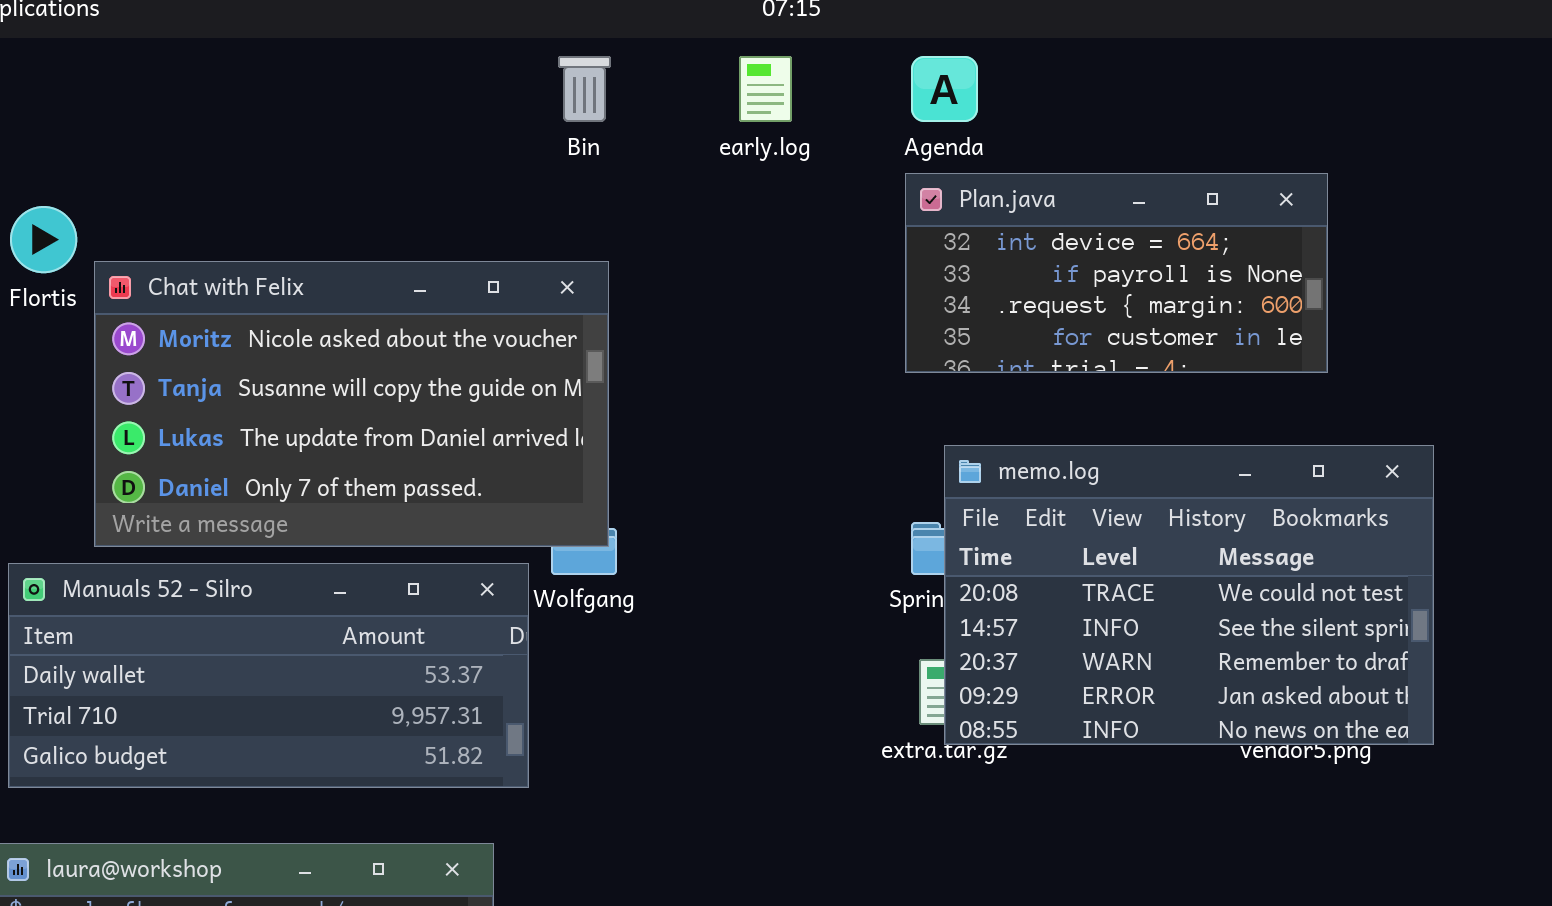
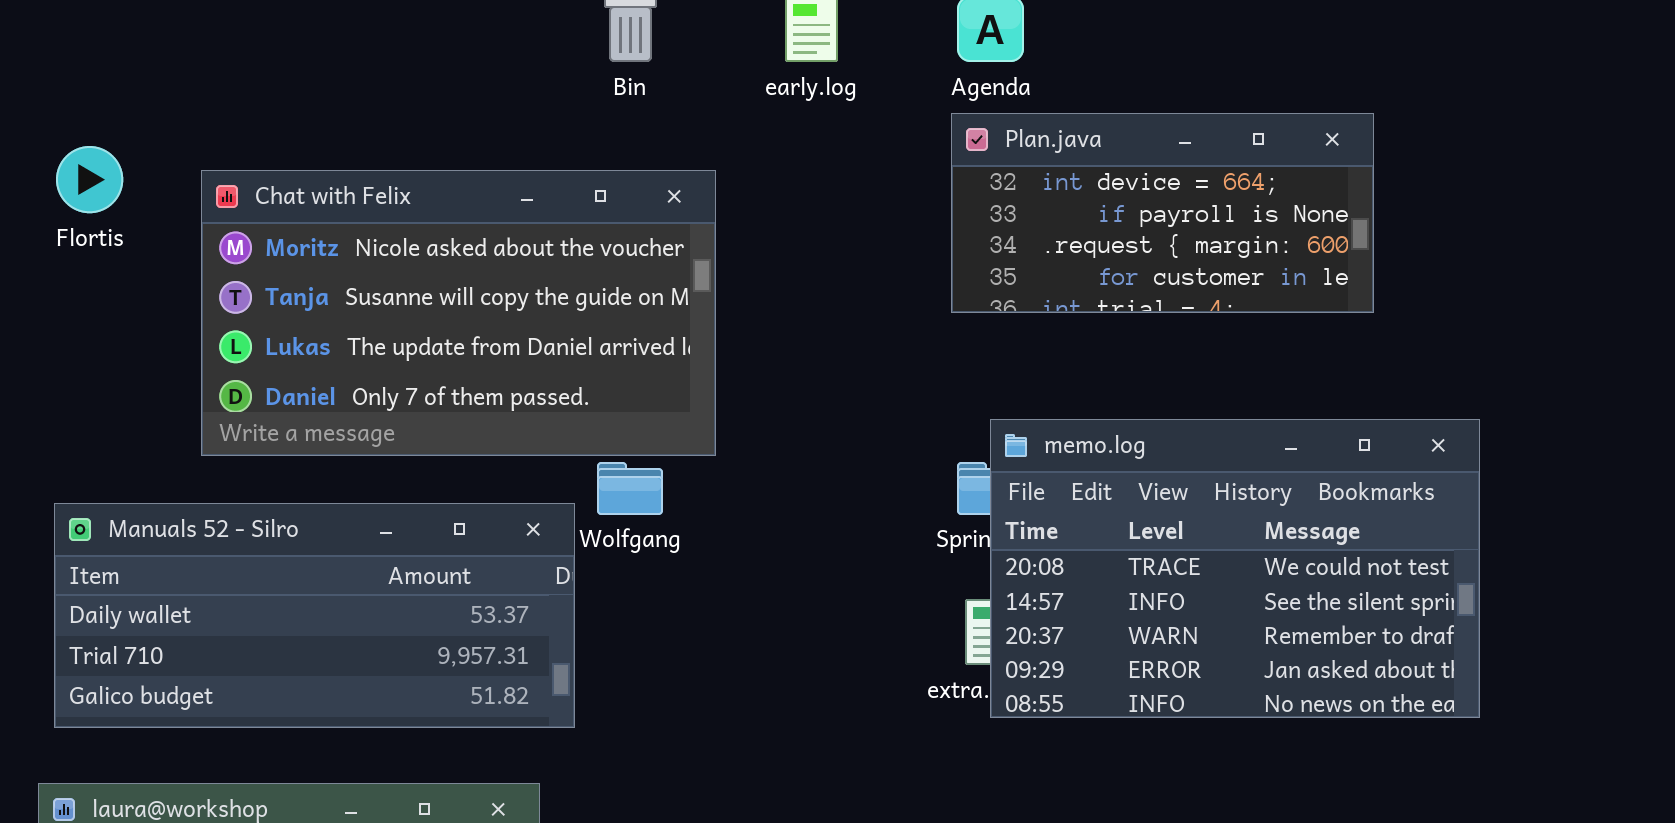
Chat with Felix: [94,261,609,547] -> [201,170,716,456], moved
memo.log: [944,445,1434,745] -> [990,419,1480,718], moved

